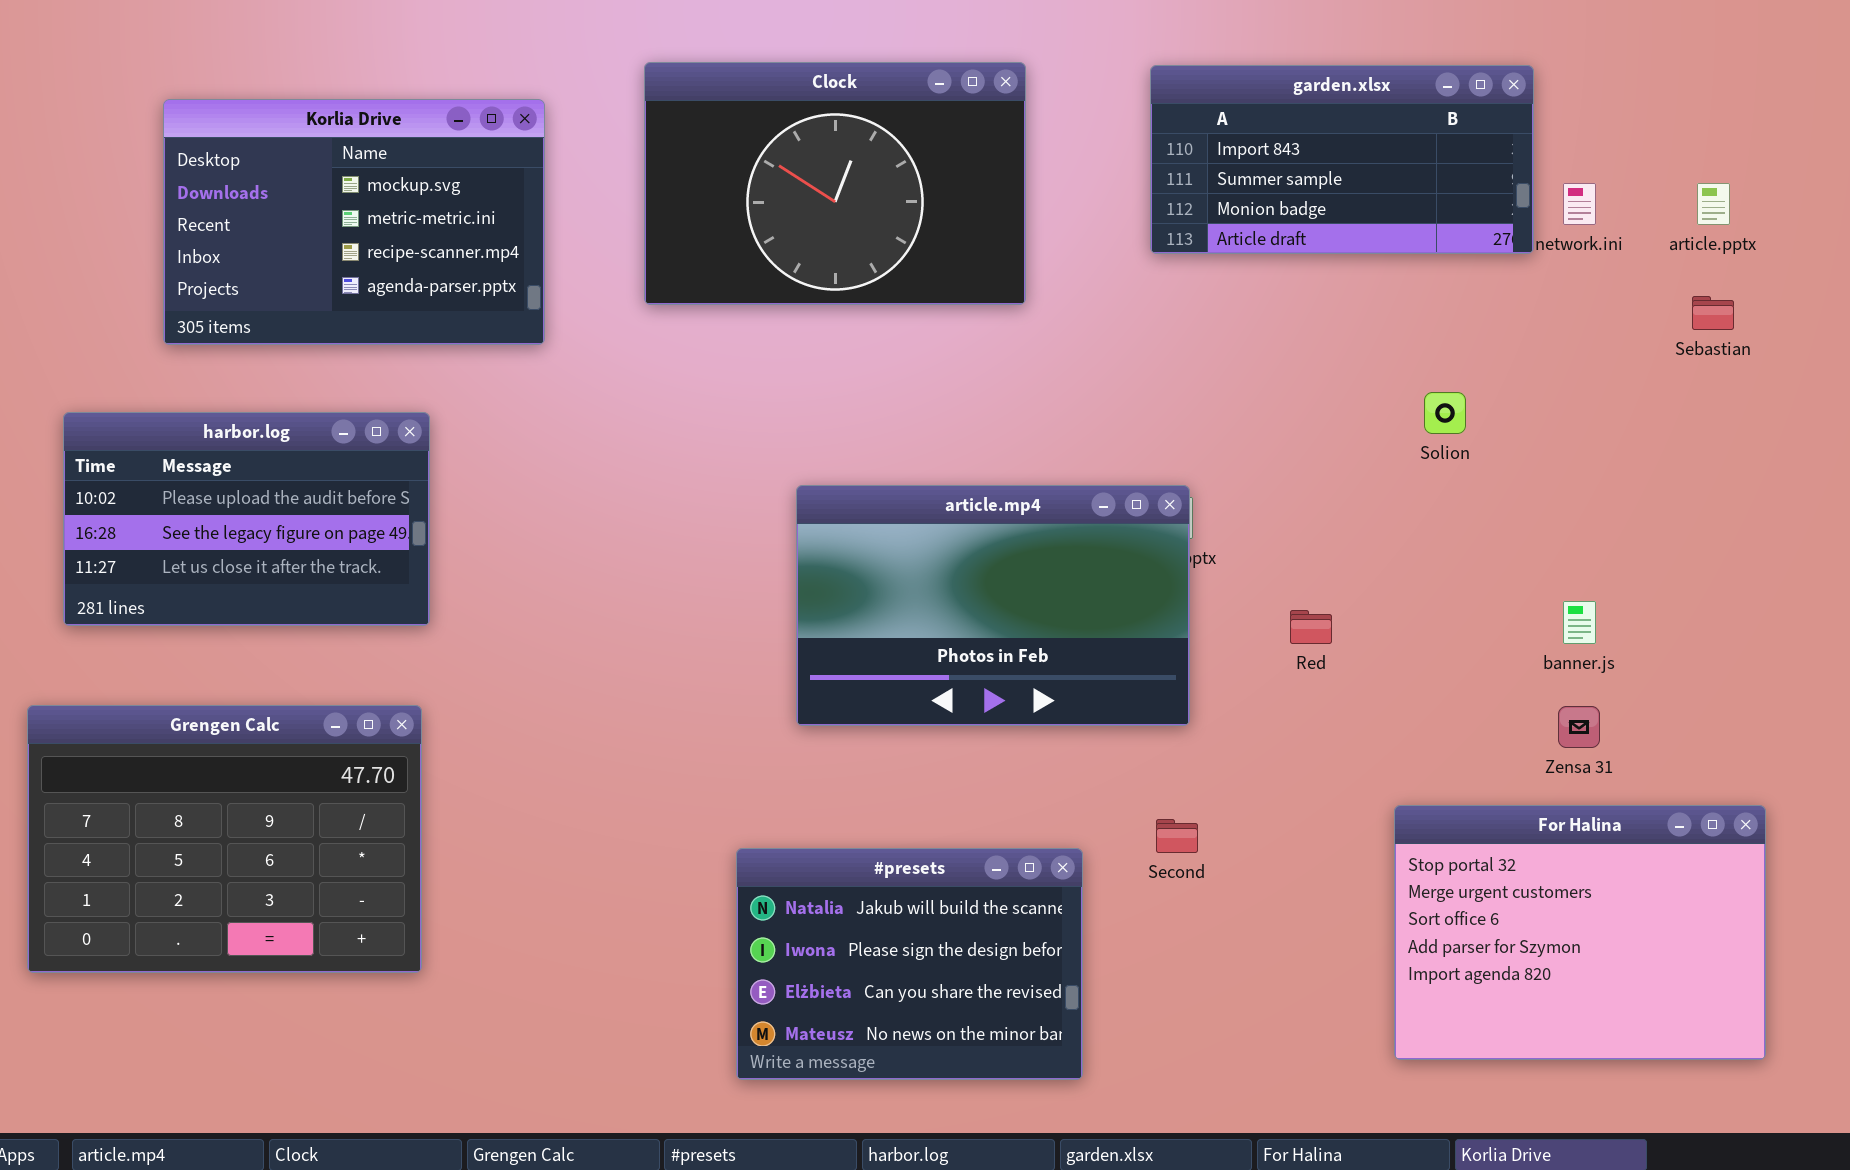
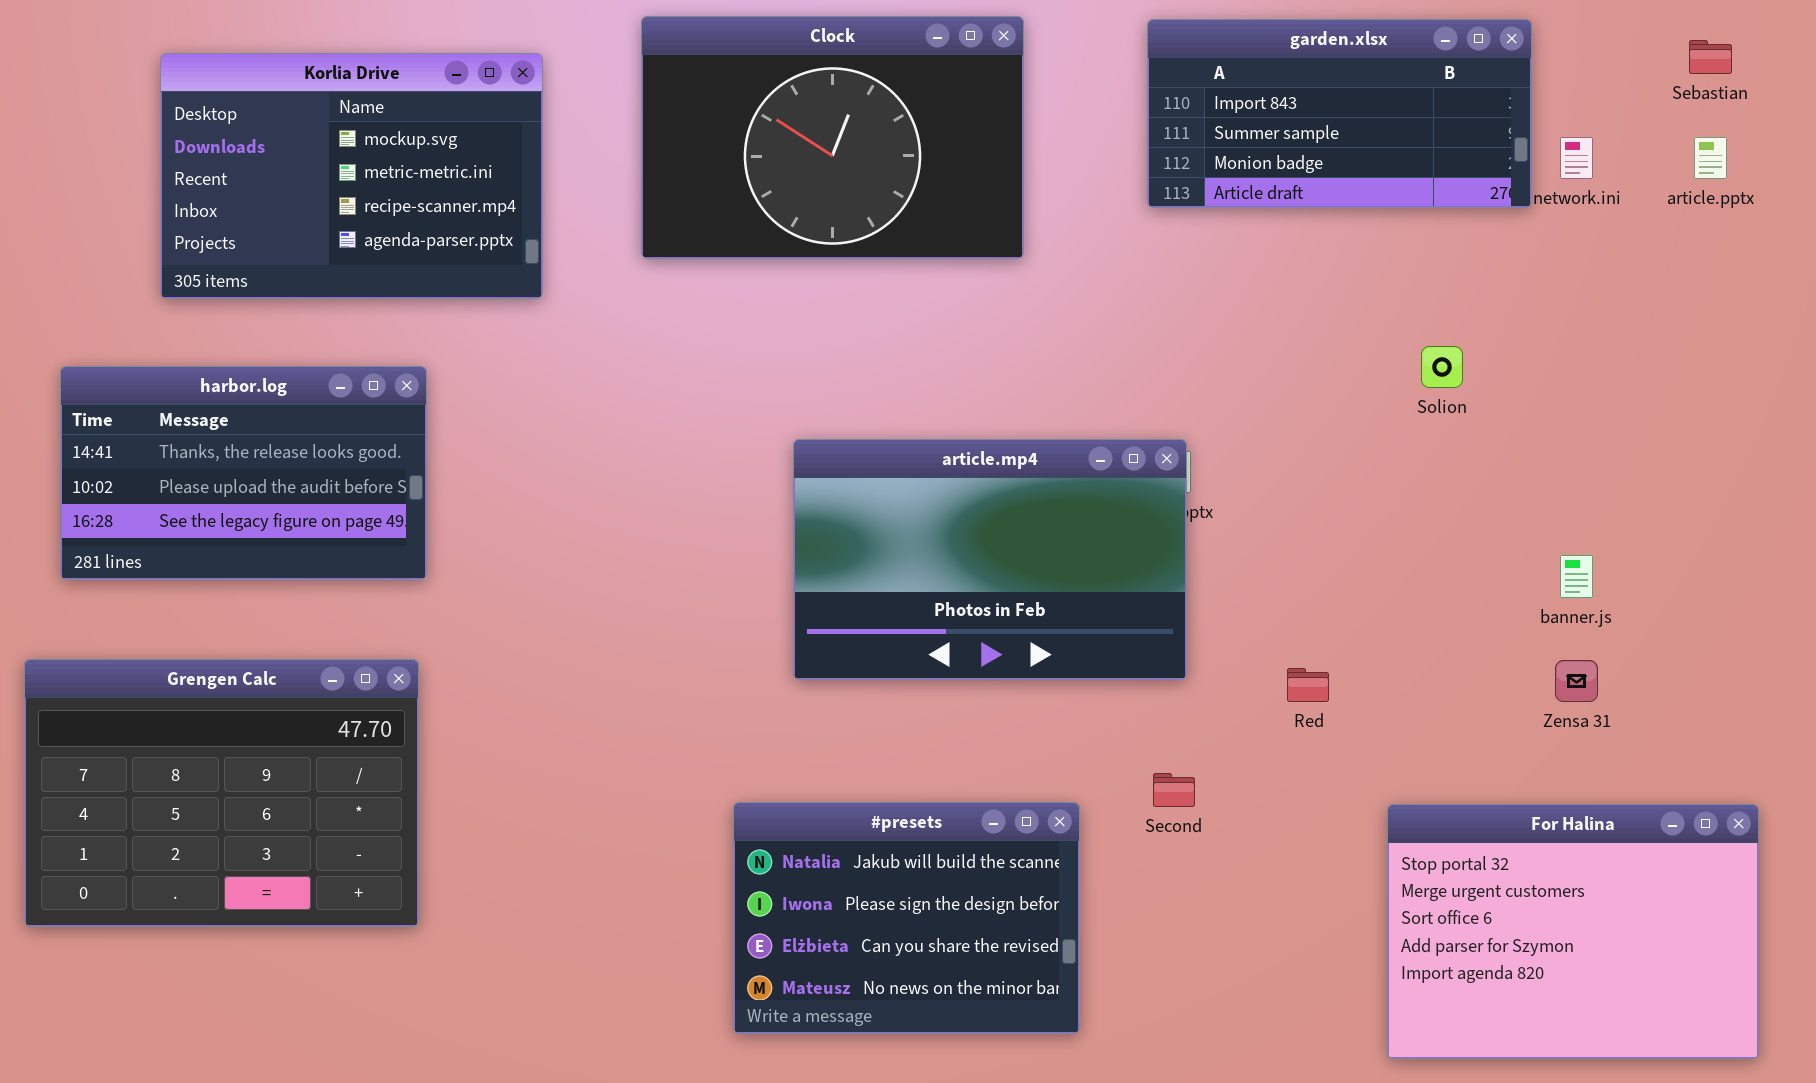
Sebastian: [1692,296,1734,330] -> [1689,40,1732,74], moved
harbor.log: [63,412,430,626] -> [60,366,427,580], scrolled up 1 row
Red: [1290,610,1332,644] -> [1287,668,1329,702], moved
For Halina: [1394,805,1766,1060] -> [1387,804,1759,1059], moved

